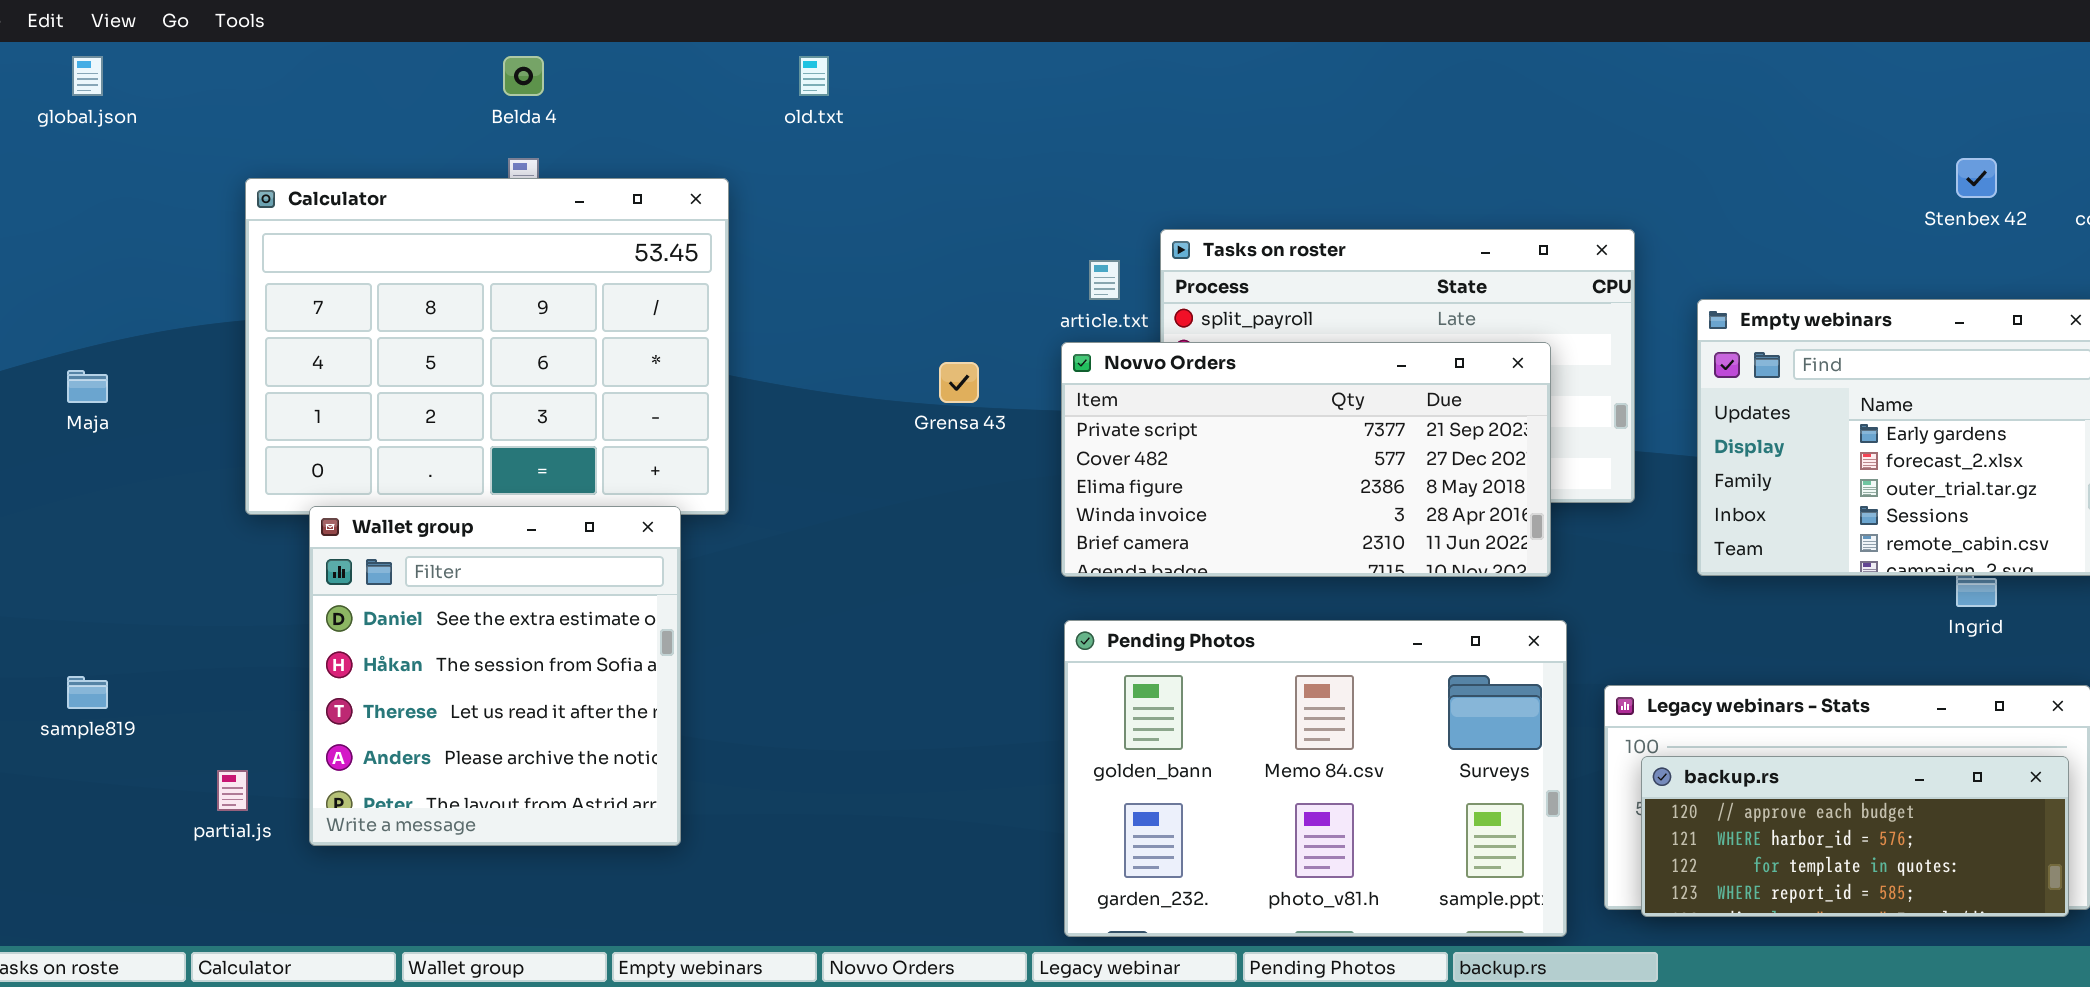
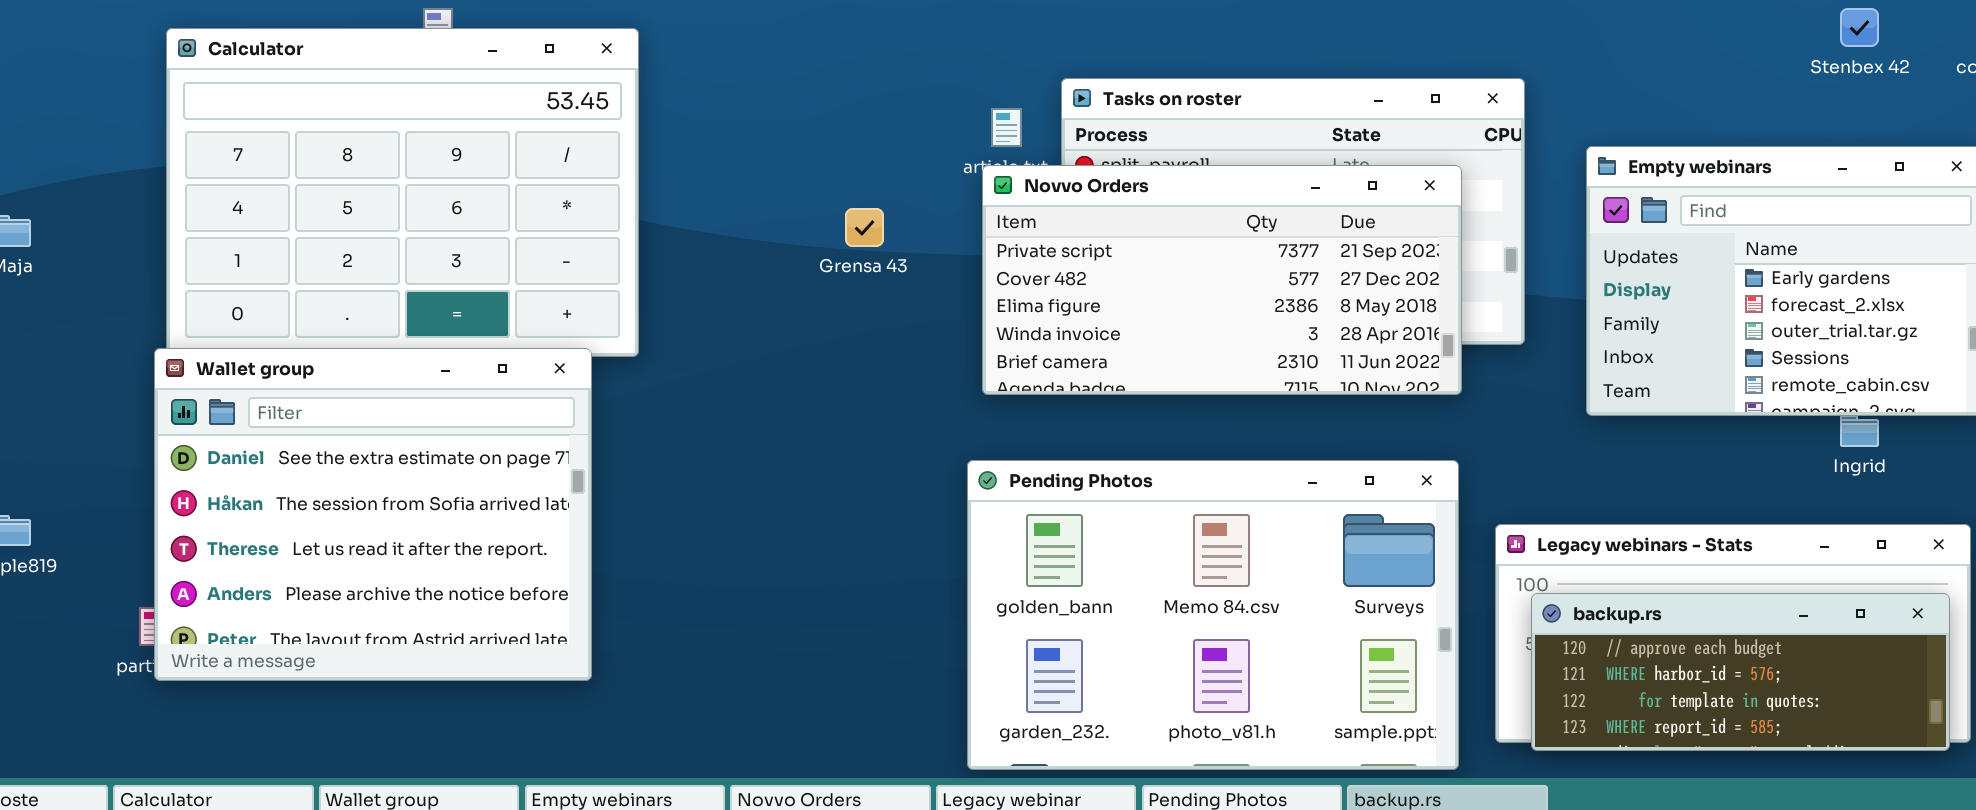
Novvo Orders: [1061,342,1551,577] -> [982,165,1462,395], moved
Wallet group: [309,506,681,846] -> [154,348,592,681], resized

